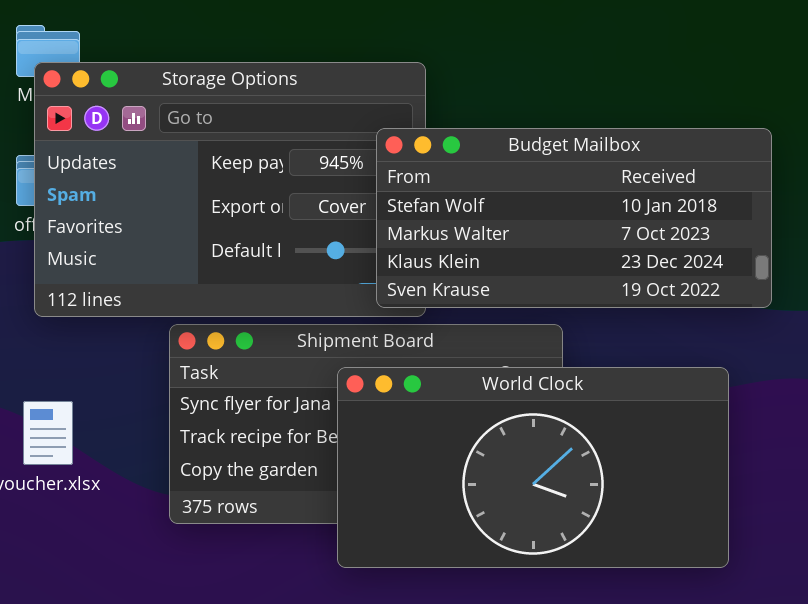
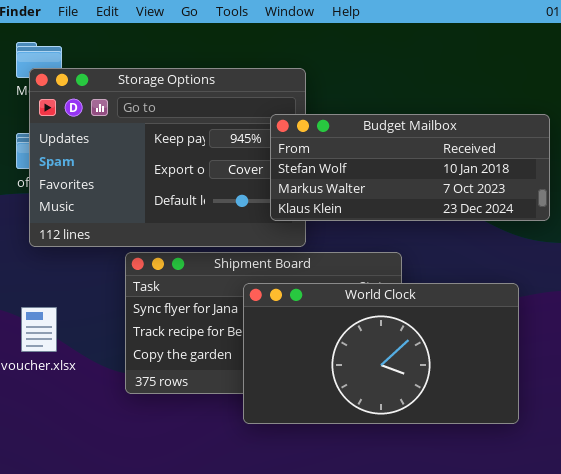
Budget Mailbox: [376,128,772,308] -> [270,114,550,221], resized

